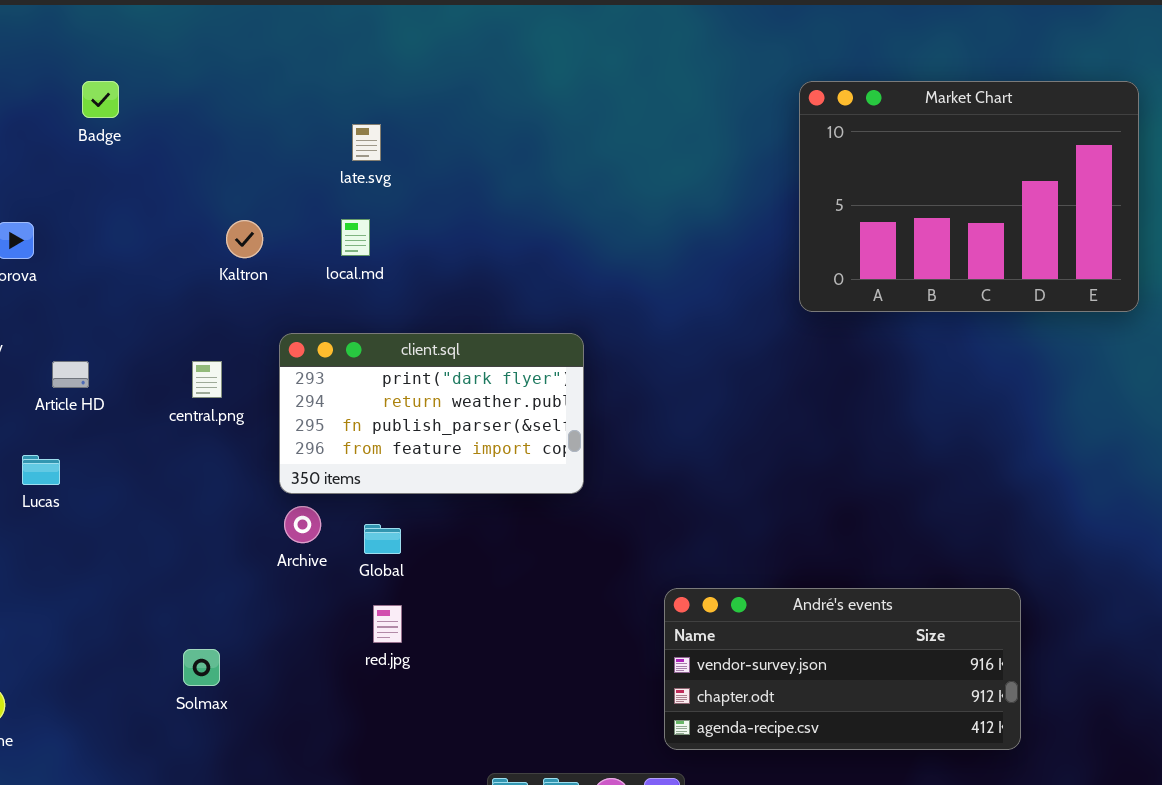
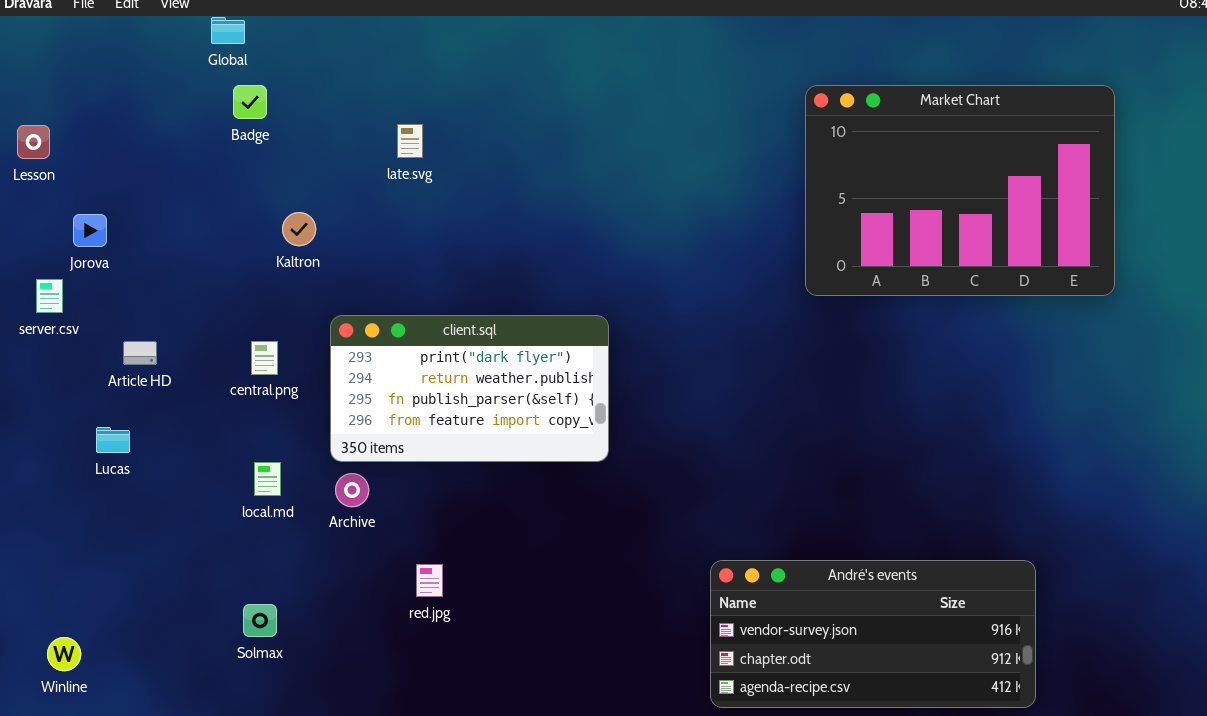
Badge: [82,81,119,118] -> [233,85,267,119], moved
local.md: [341,219,370,256] -> [254,462,281,496], moved
Global: [364,524,401,554] -> [211,17,245,44], moved
André's events: [664,588,1021,750] -> [710,560,1036,708], moved

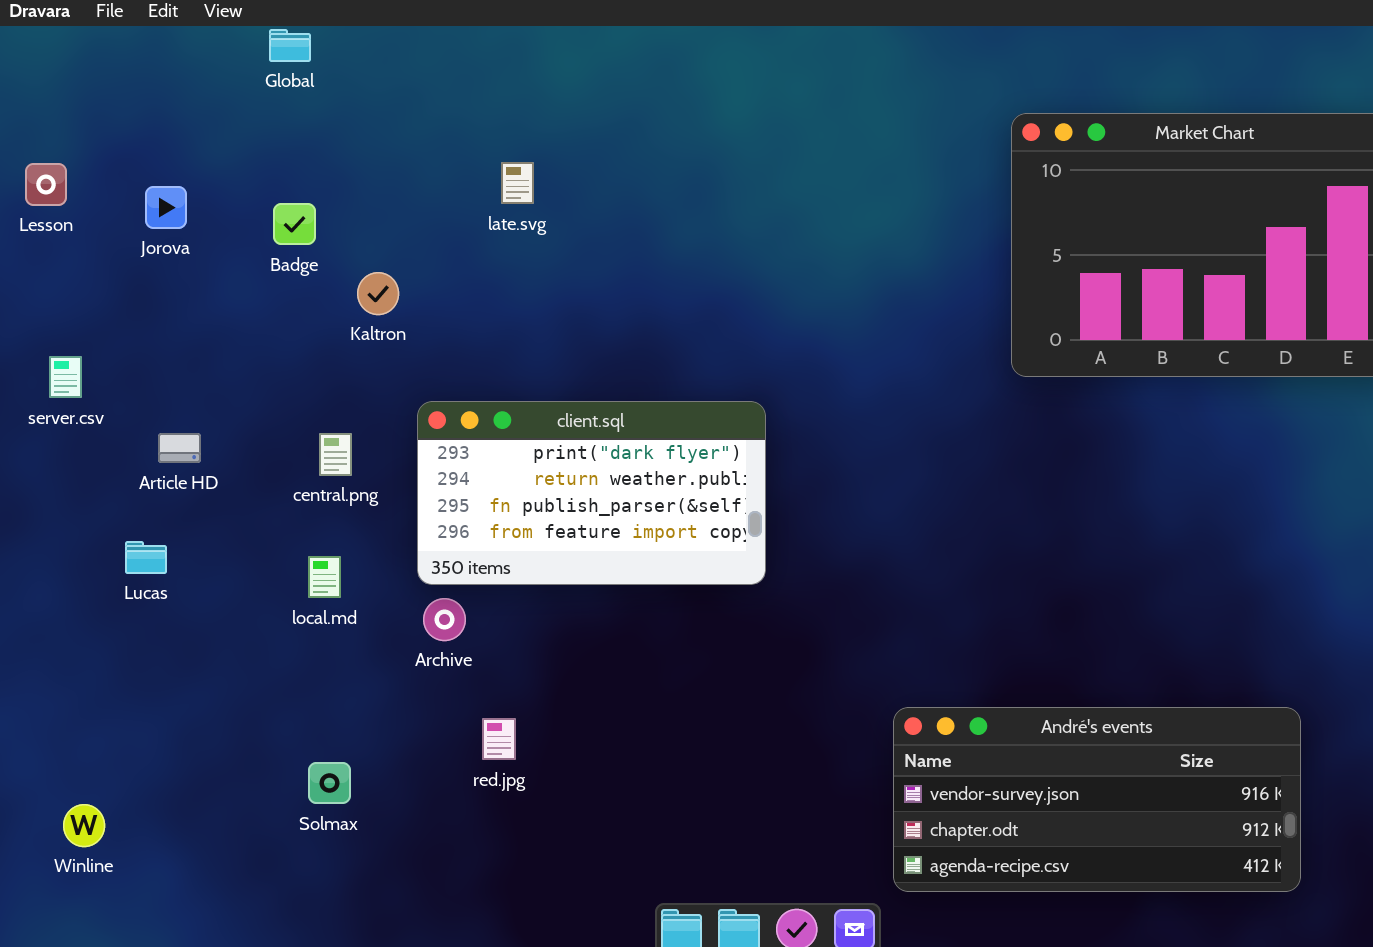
Badge: [233,85,267,119] -> [273,203,316,245], moved
Jorova: [73,214,107,247] -> [145,186,187,229], moved
local.md: [254,462,281,496] -> [308,556,341,598], moved
red.jpg: [416,564,443,597] -> [482,718,516,760], moved

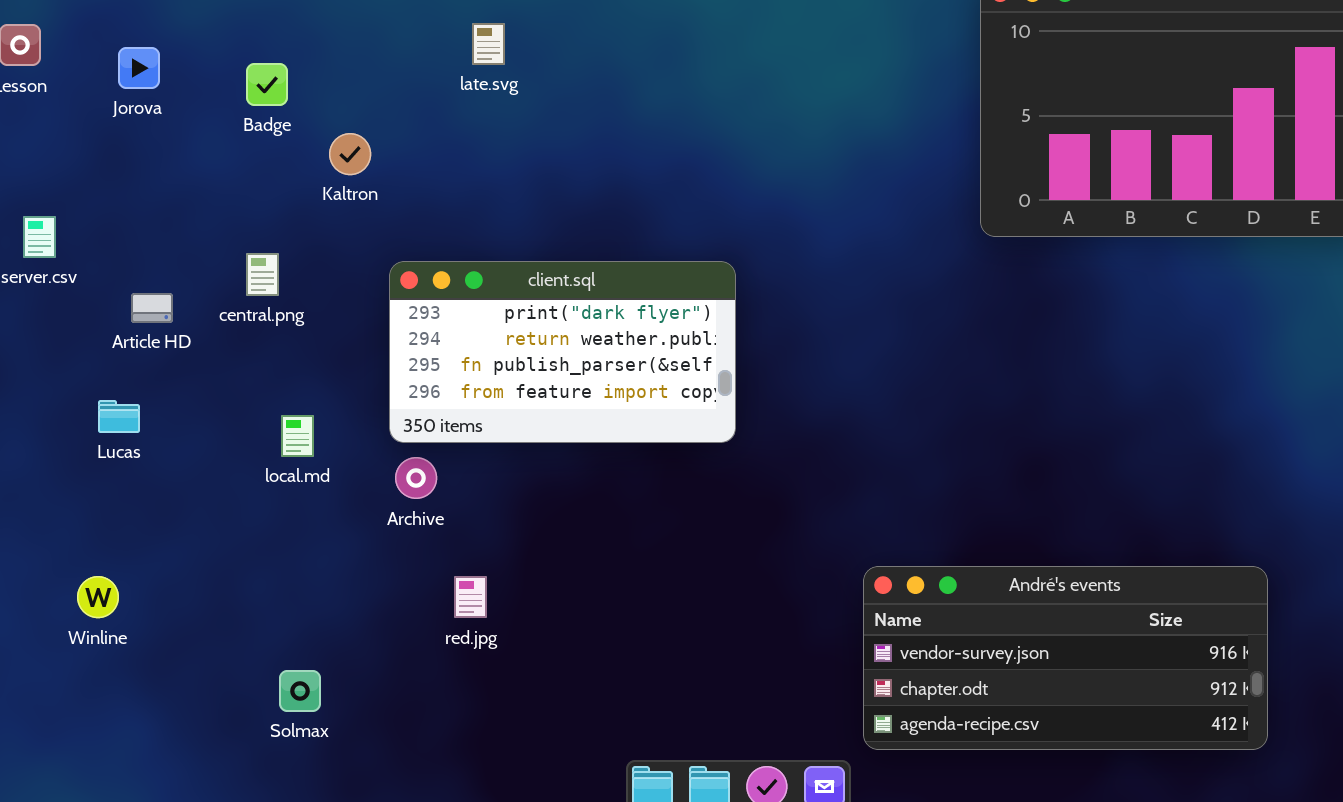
central.png: [319,433,352,476] -> [246,253,279,296], moved
Solmax: [308,762,351,804] -> [279,670,321,712], moved
Winline: [63,804,105,847] -> [77,576,119,618], moved

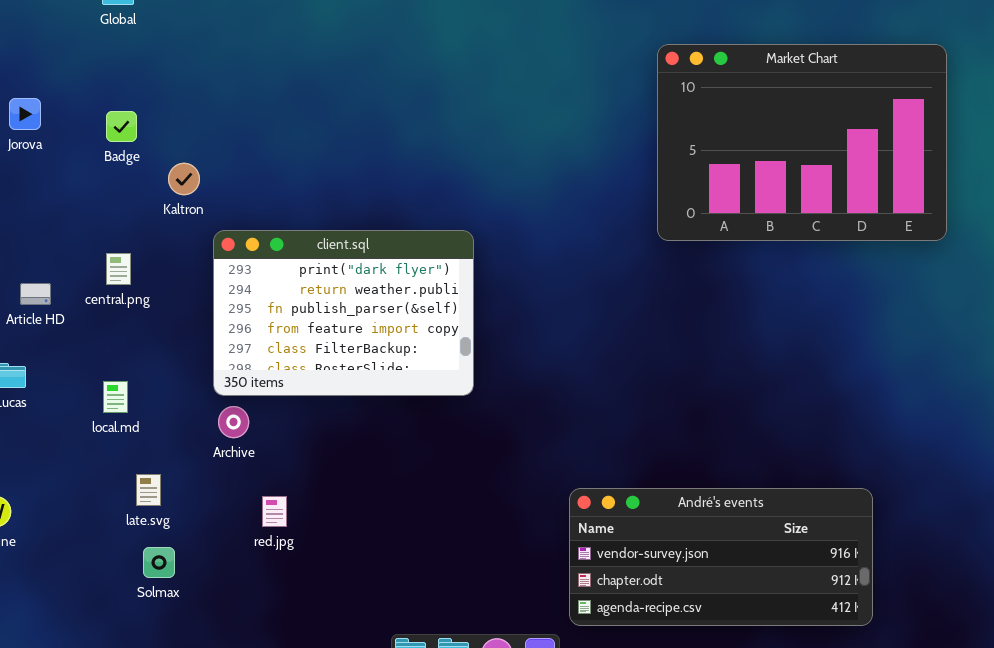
late.svg: [472,23,505,65] -> [136,474,161,506], moved
client.sql: [389,261,736,443] -> [213,230,474,396], resized
local.md: [281,415,314,457] -> [103,381,128,413], moved
Solmax: [279,670,321,712] -> [143,547,175,578], moved

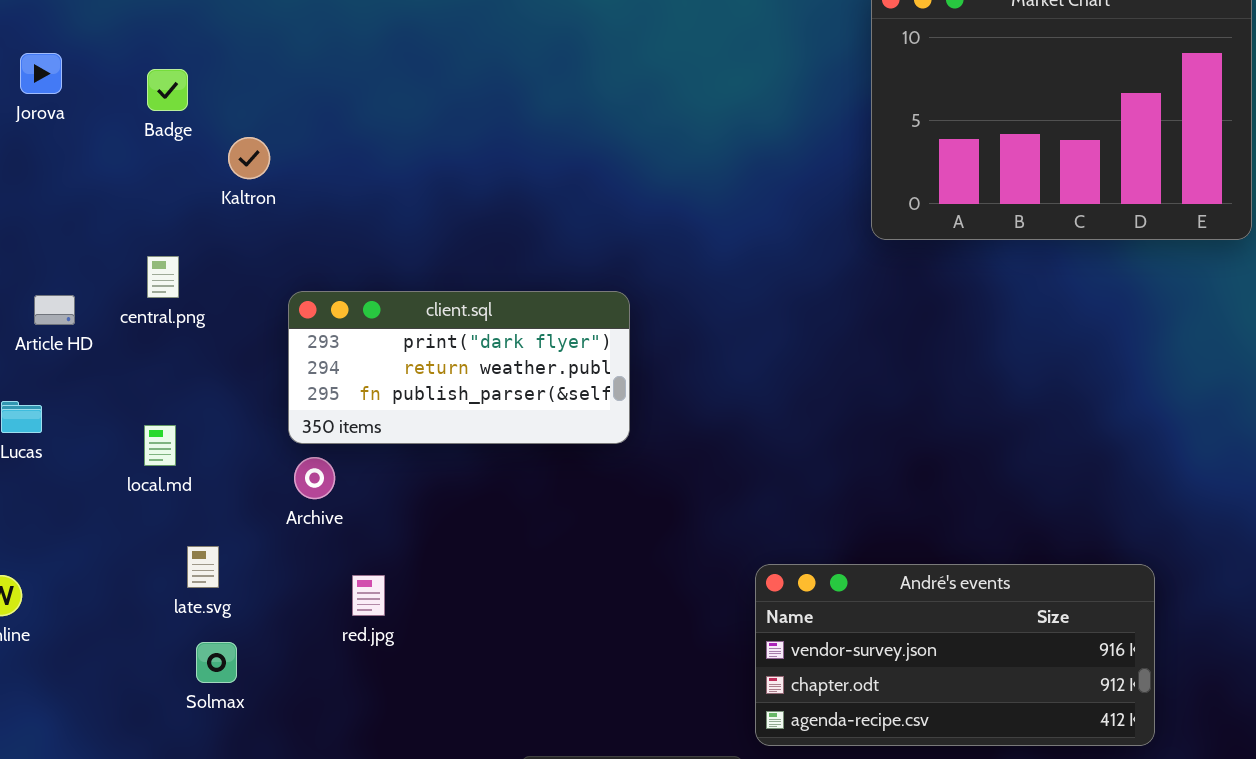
client.sql: [213,230,474,396] -> [288,291,630,444], resized

